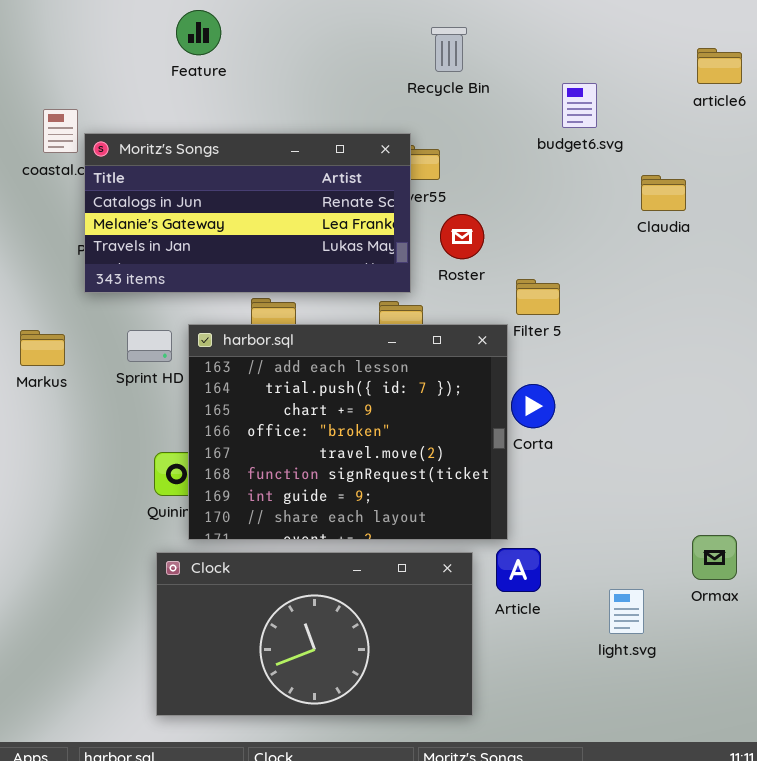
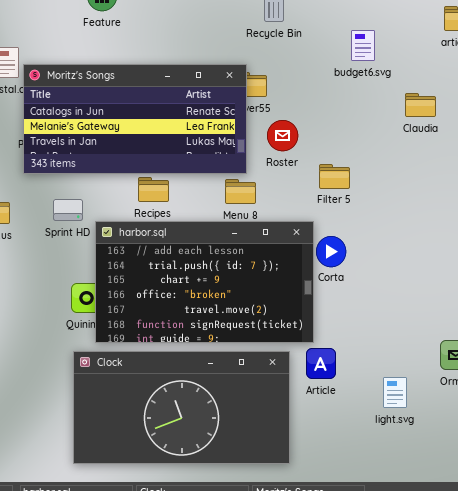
harbor.sql: [188,324,508,540] -> [95,221,314,343], resized

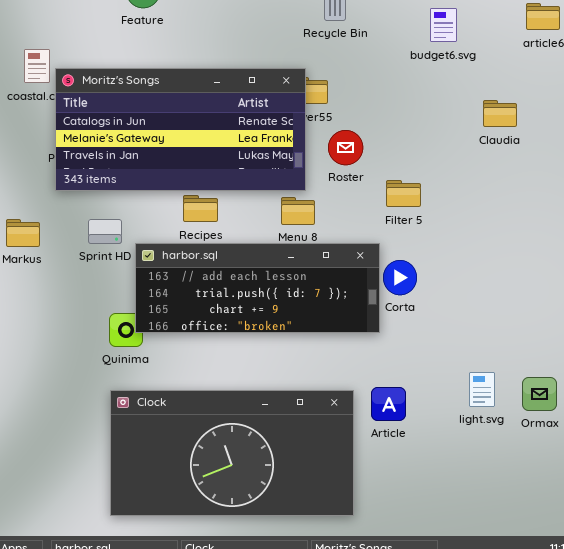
budget6.svg: [351,30,375,61] -> [430,8,457,42], moved
harbor.sql: [95,221,314,343] -> [135,243,380,333], resized
light.svg: [383,377,407,408] -> [469,372,495,407], moved

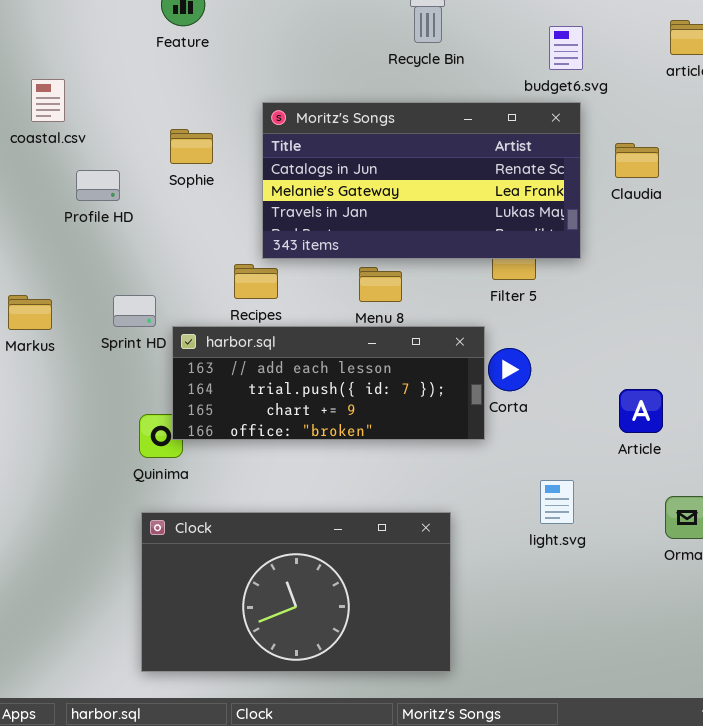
Moritz's Songs: [55,68,306,191] -> [262,102,581,259], moved
light.svg: [469,372,495,407] -> [540,480,574,524], moved
Article: [371,387,406,421] -> [619,389,663,433], moved

